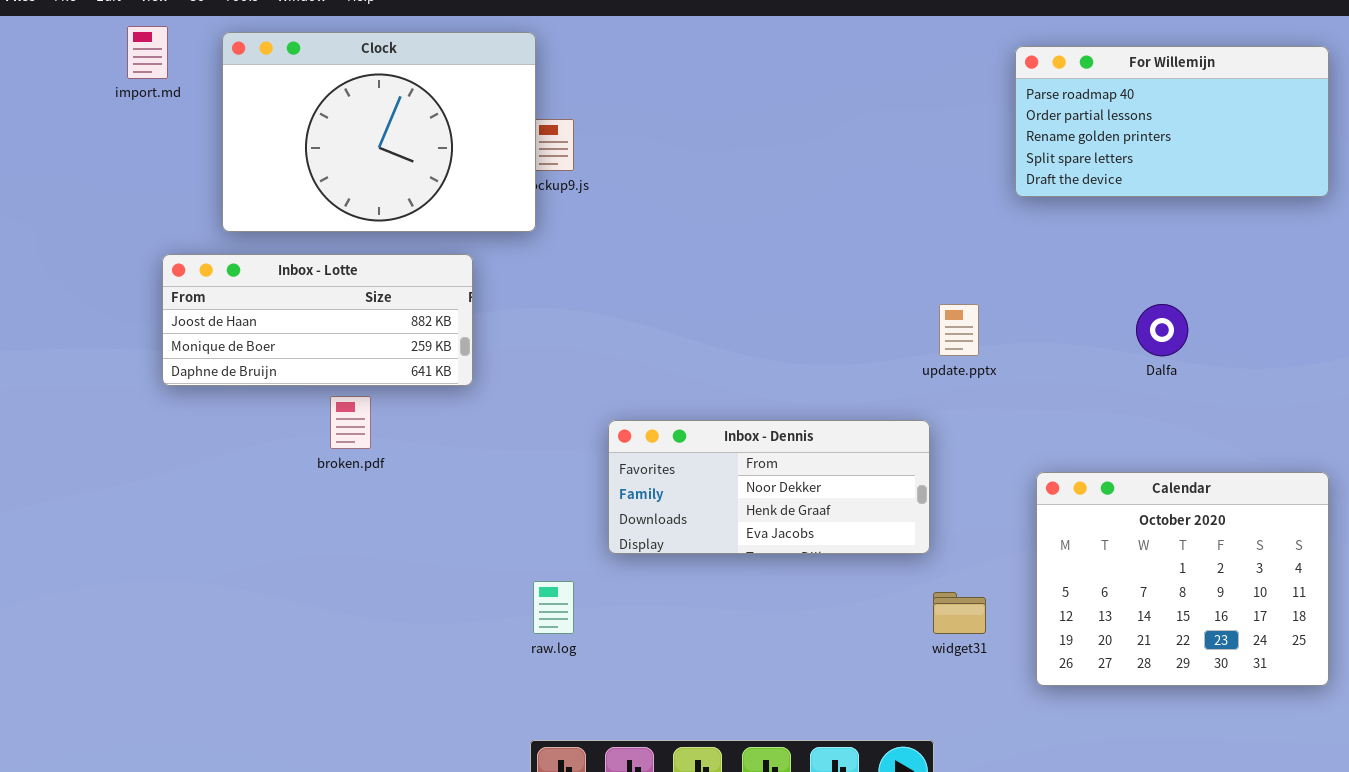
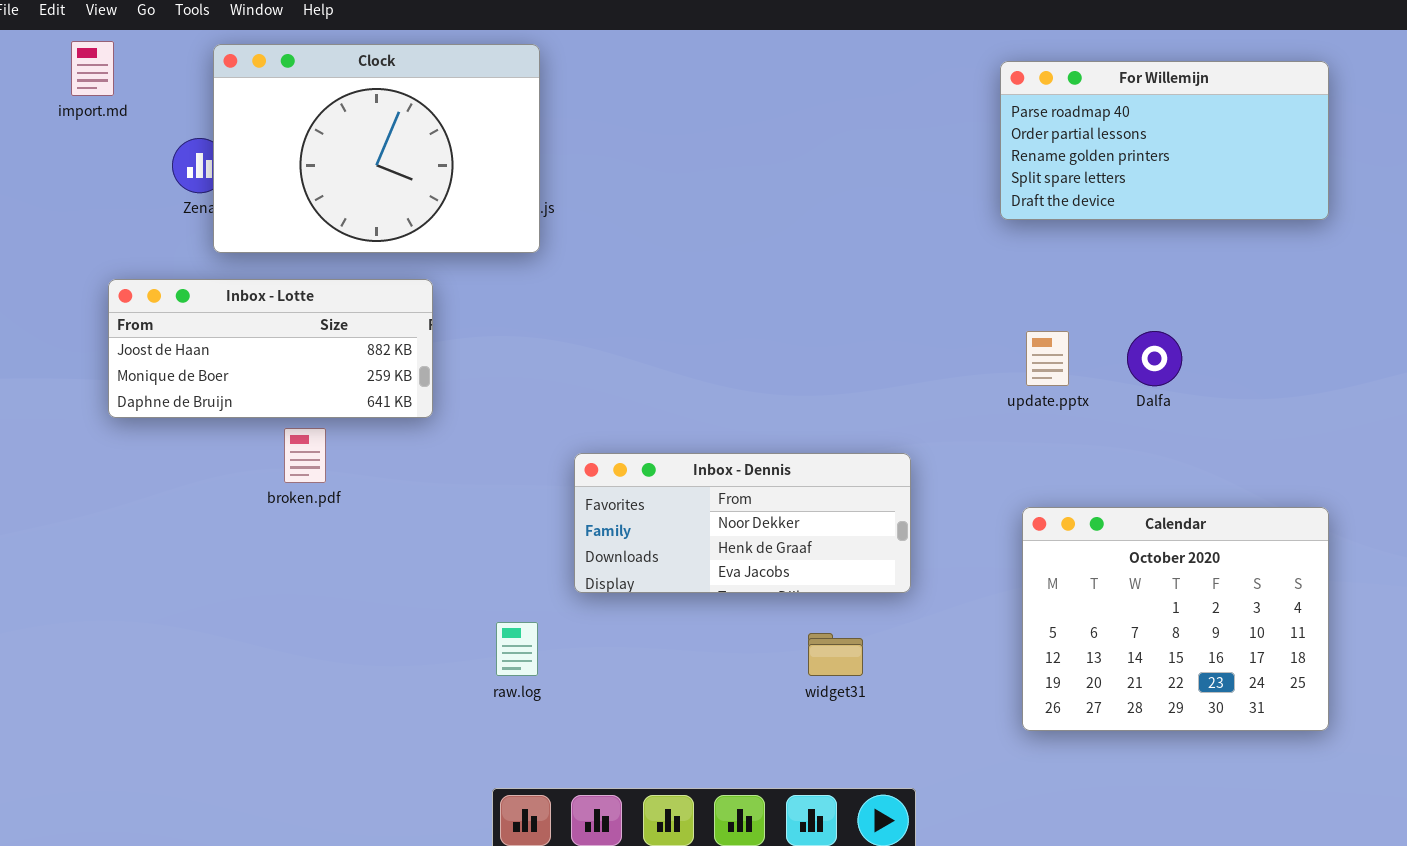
Clock: [222,32,536,232] -> [213,44,540,253], moved
update.pptx: [939,304,979,356] -> [1026,331,1069,386], moved
widget31: [933,592,986,634] -> [808,633,863,676], moved

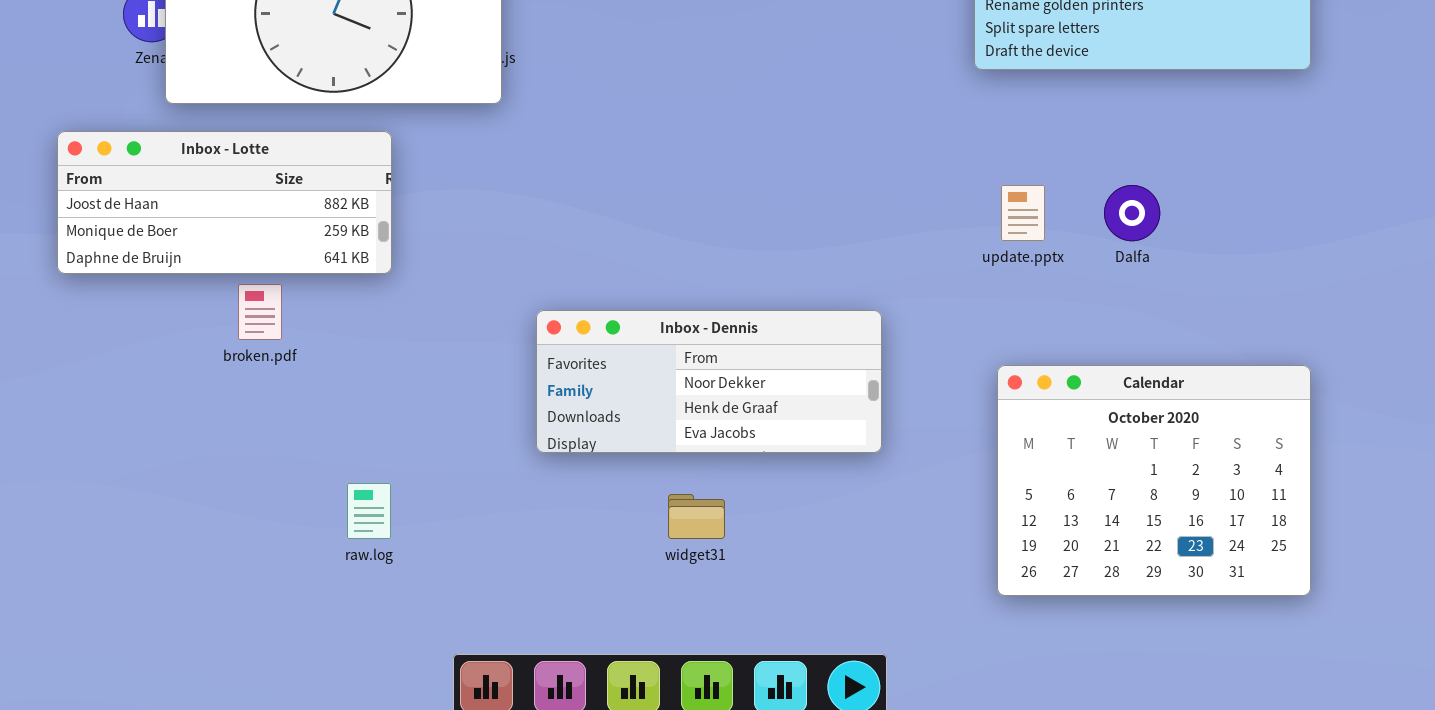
raw.log: [496,622,538,676] -> [347,483,391,539], moved
widget31: [808,633,863,676] -> [668,494,725,539], moved

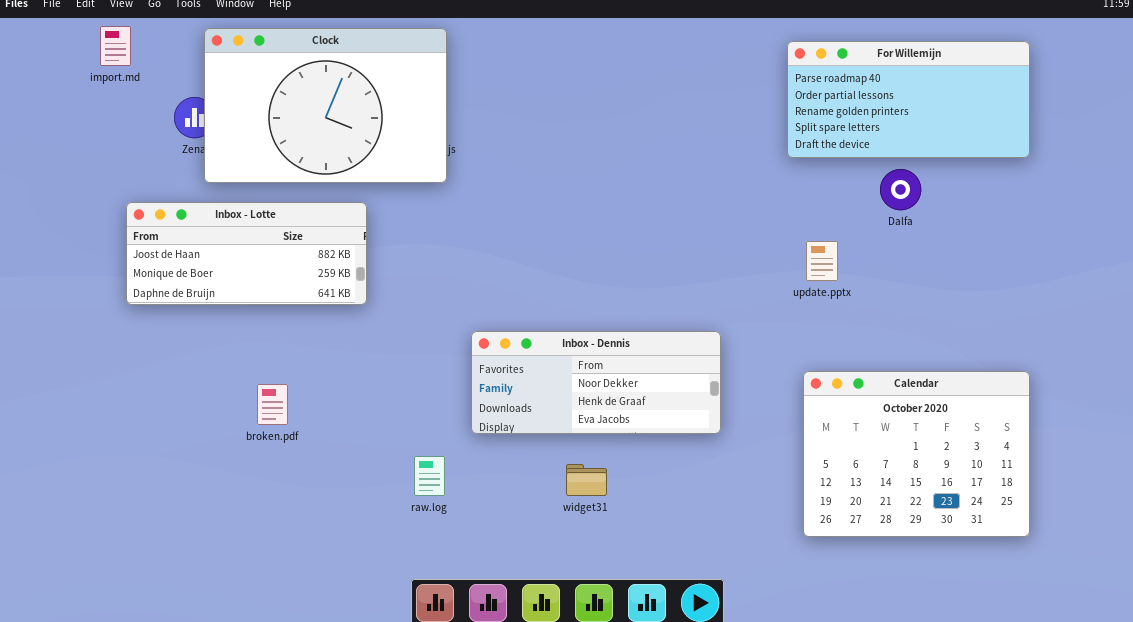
Dalfa: [1104,185,1160,241] -> [880,169,921,210], moved
broken.pdf: [238,284,282,340] -> [257,384,288,425], moved
raw.log: [347,483,391,539] -> [414,456,445,496], moved

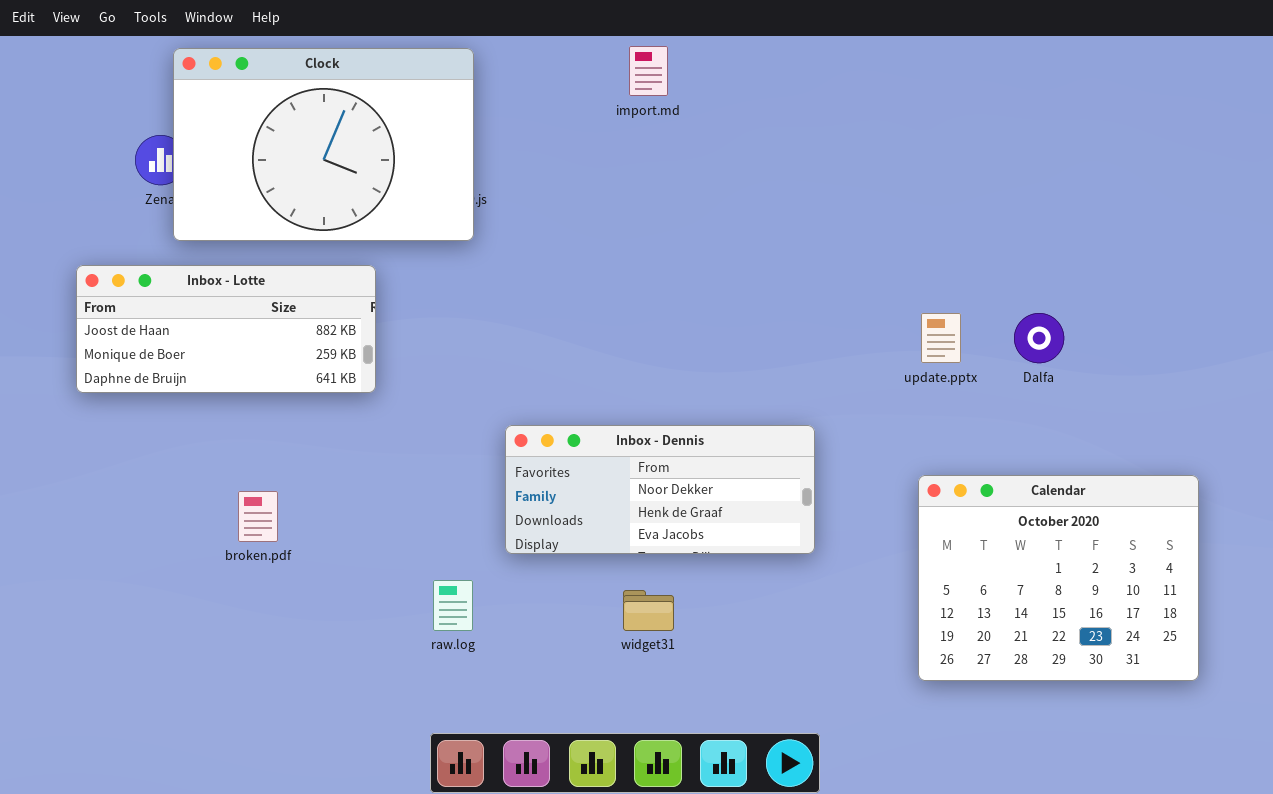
import.md: [100,26,131,66] -> [629,46,668,96], moved
For Willemijn: [787,41,1030,158] -> none, closed
Dalfa: [880,169,921,210] -> [1014,313,1064,363], moved

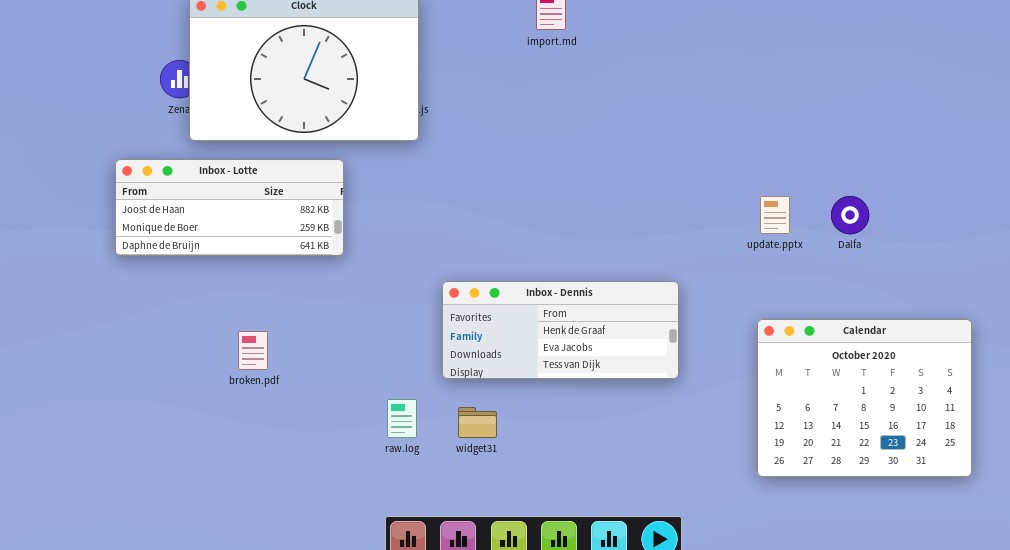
Inbox - Dennis: [505,425,815,554] -> [442,281,679,379], scrolled down 1 row
widget31: [623,590,674,631] -> [458,407,497,438], moved

